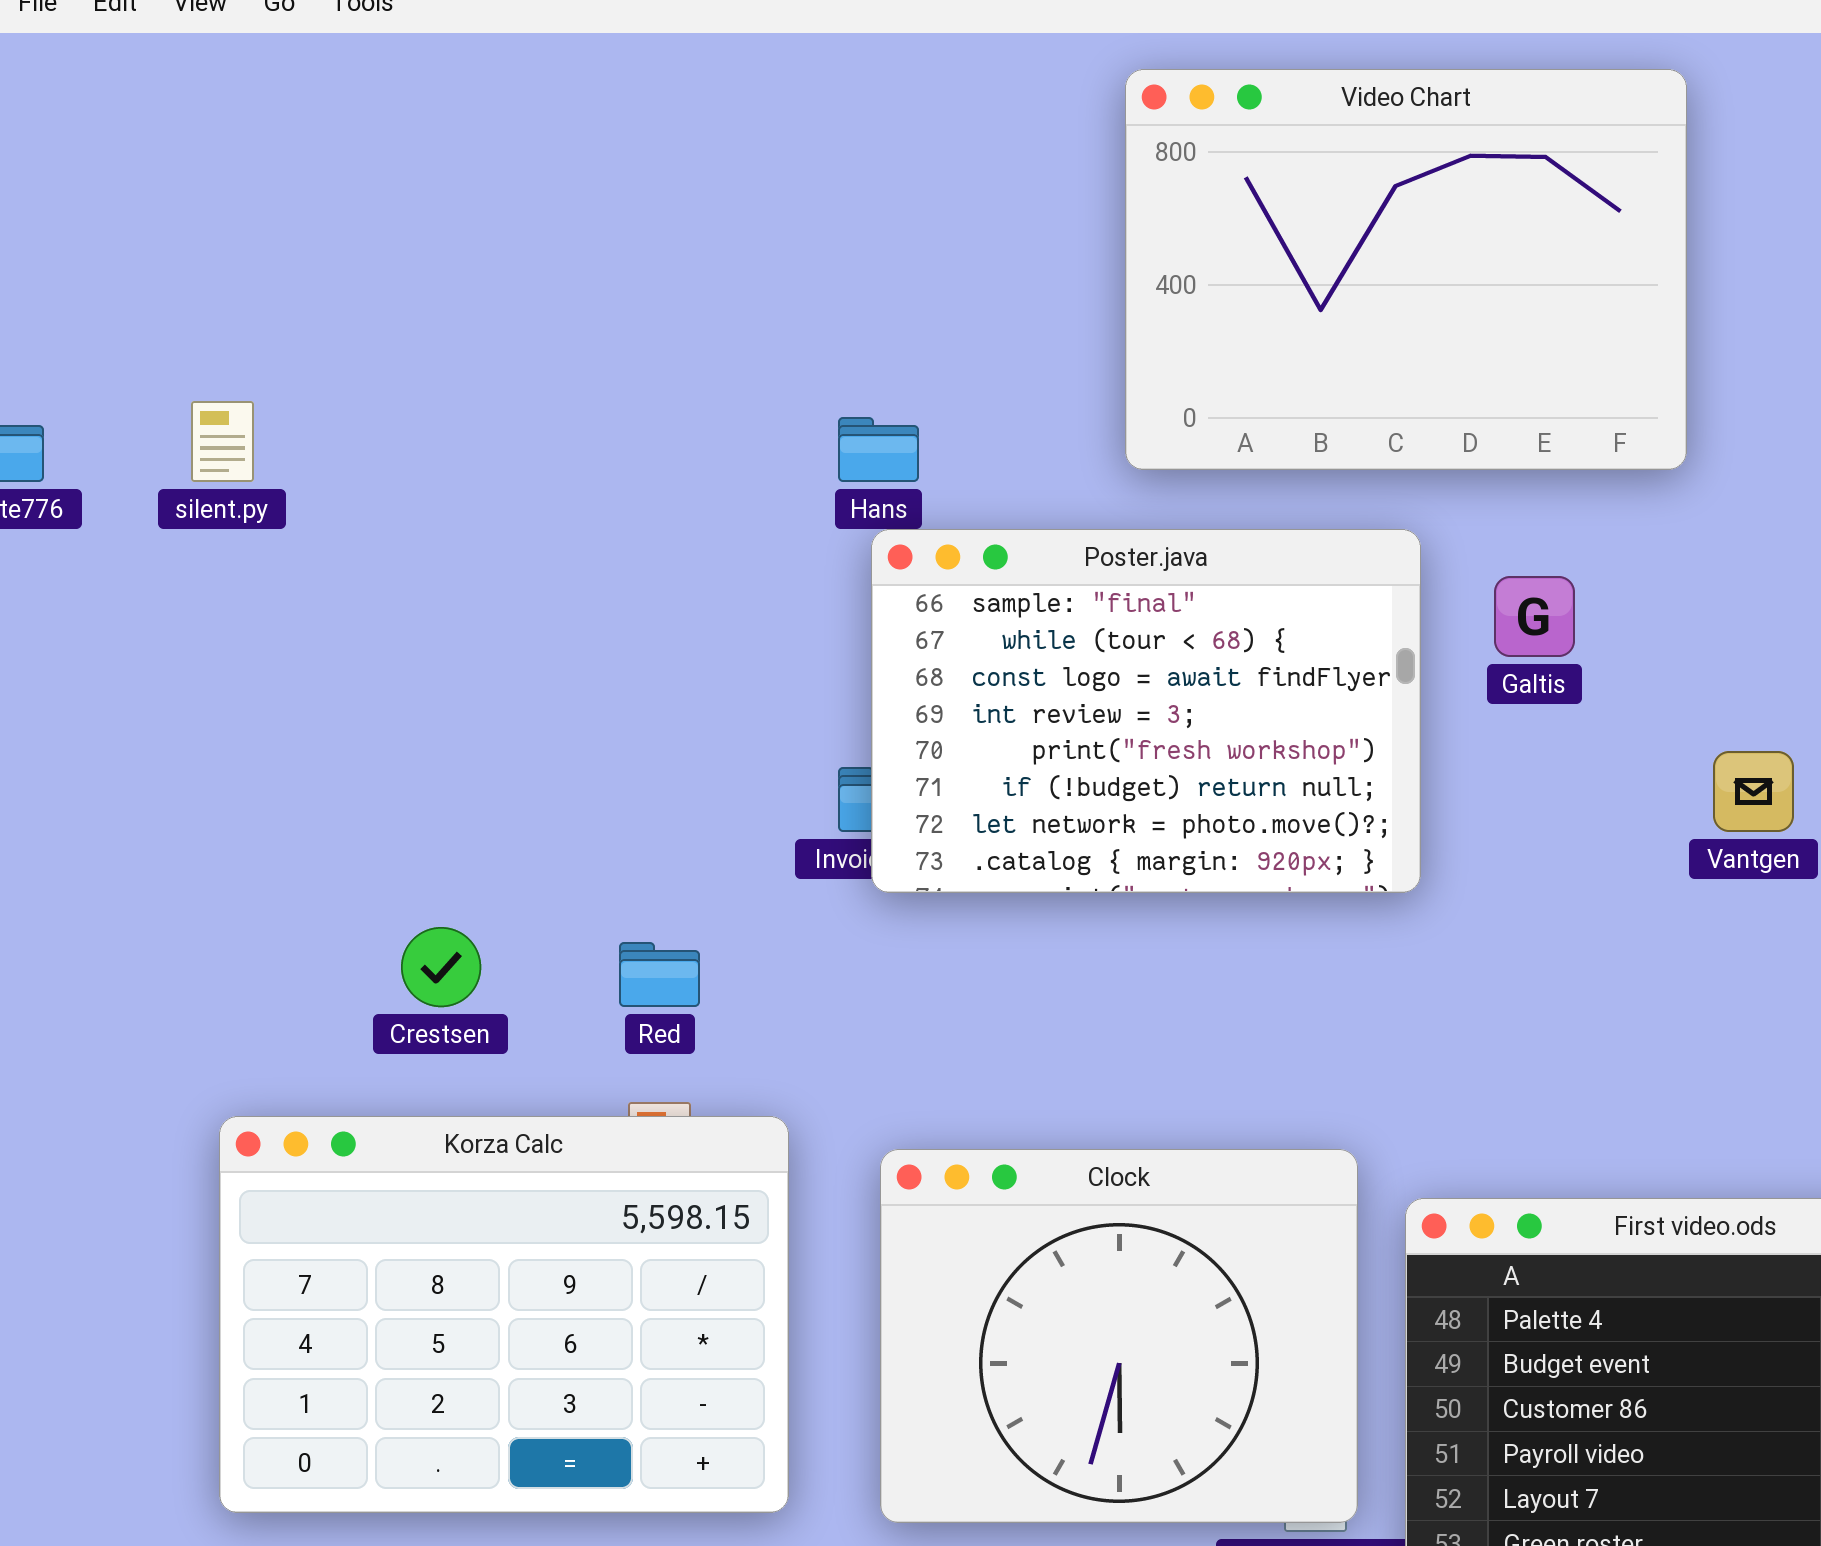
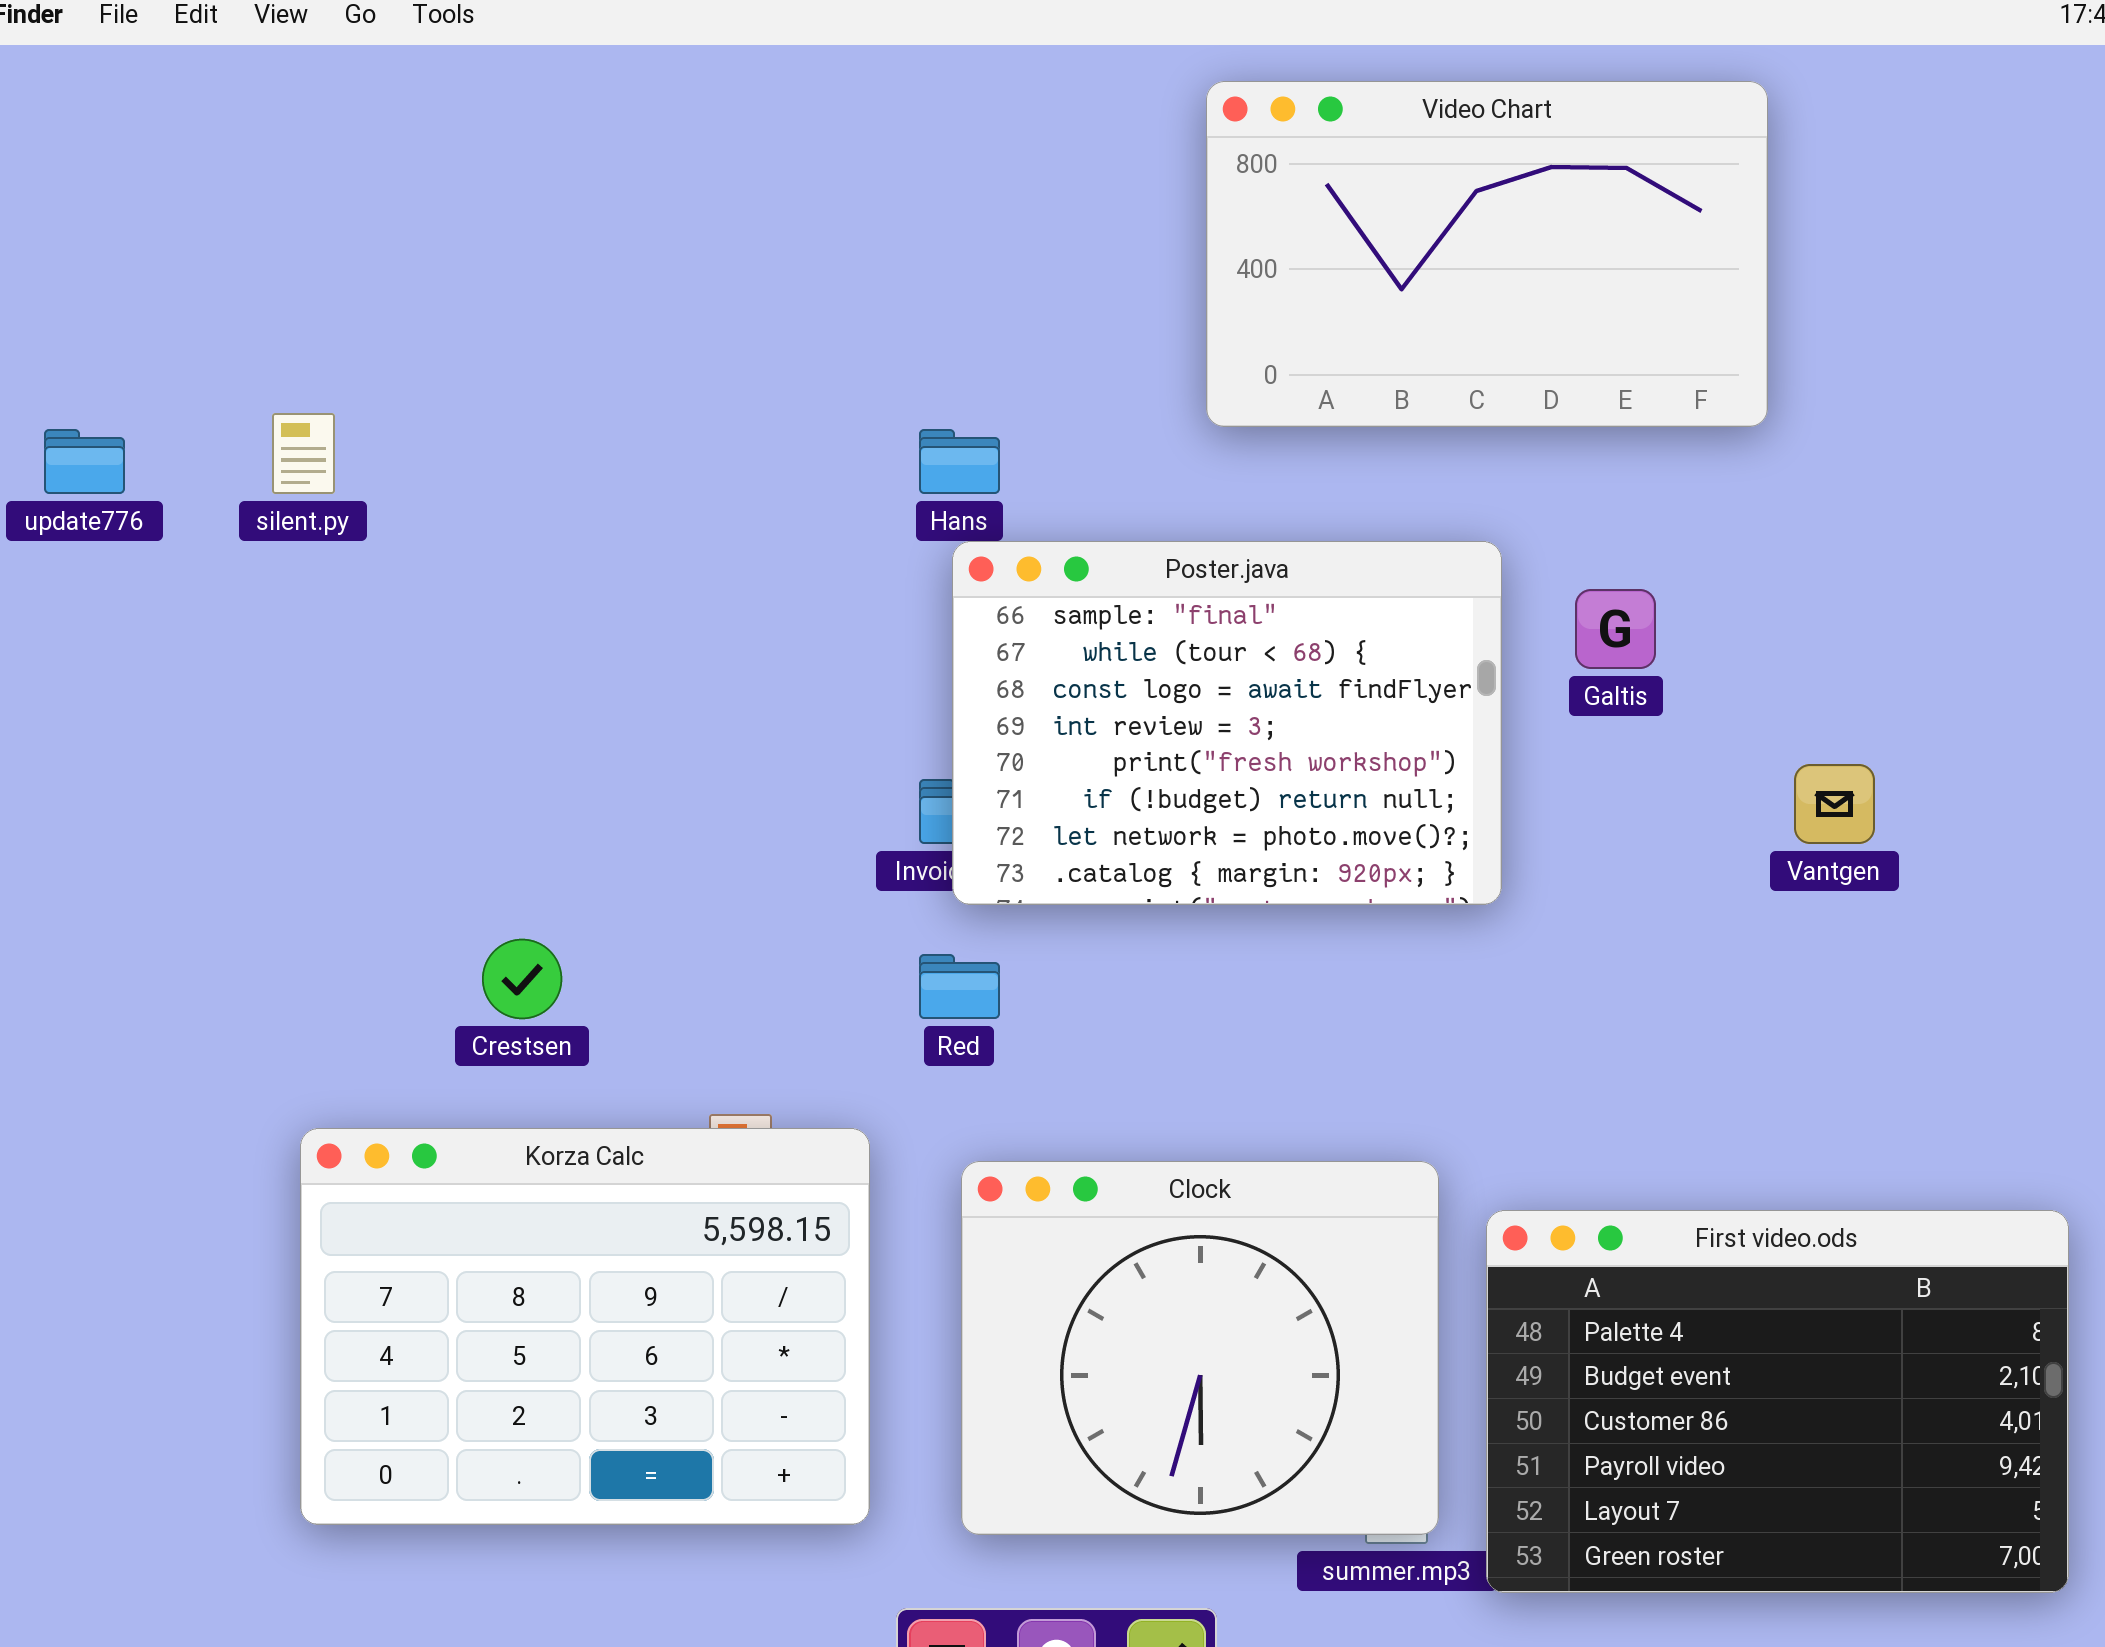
Video Chart: [1125,69,1687,470] -> [1206,81,1768,427], resized
Red: [619,942,700,1007] -> [919,954,1000,1019], moved

